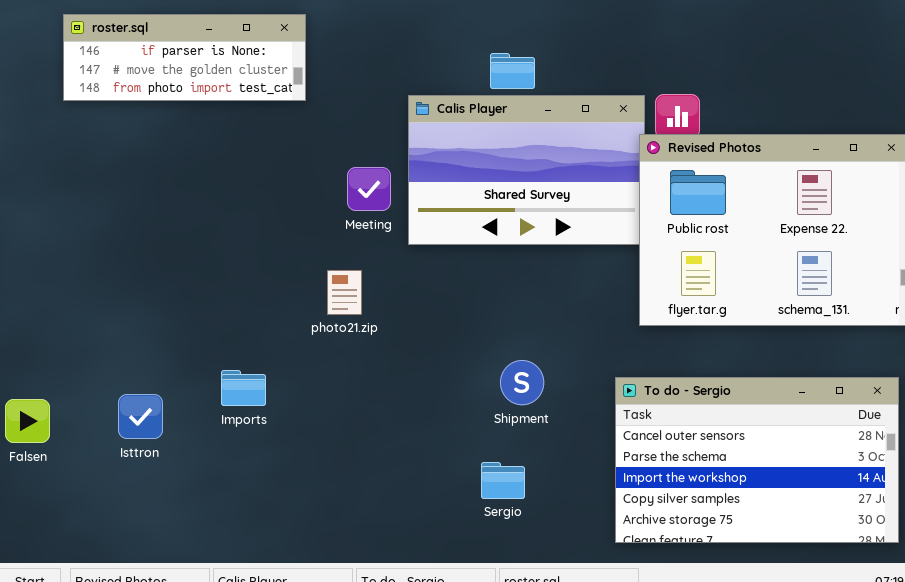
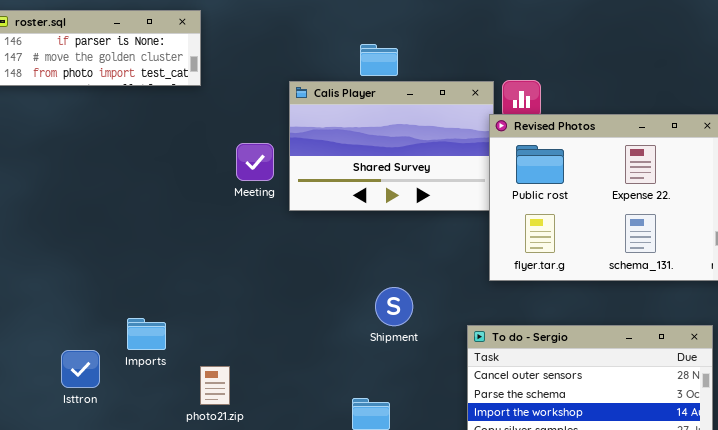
photo21.zip: [327,270,362,315] -> [200,366,230,405], moved
Shipment: [500,360,544,405] -> [375,287,413,326], moved
Isttron: [118,394,163,439] -> [61,350,100,388], moved

